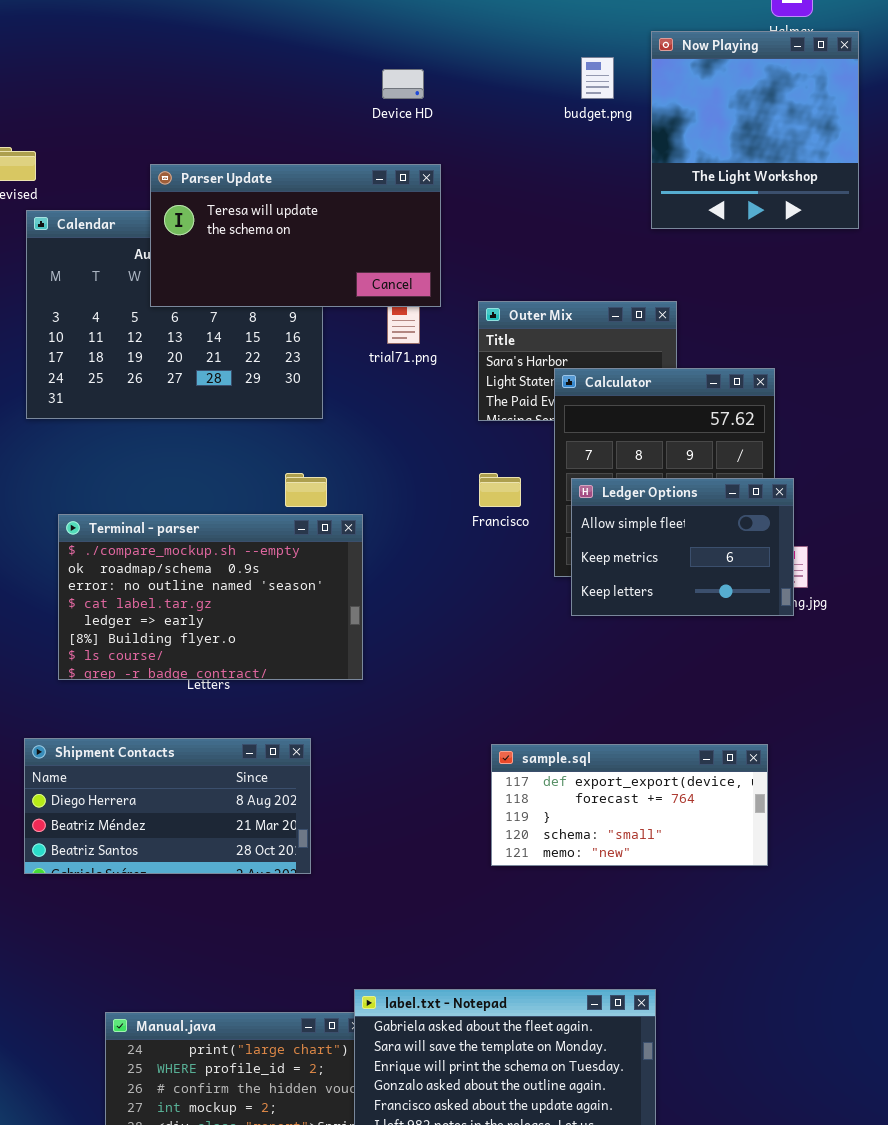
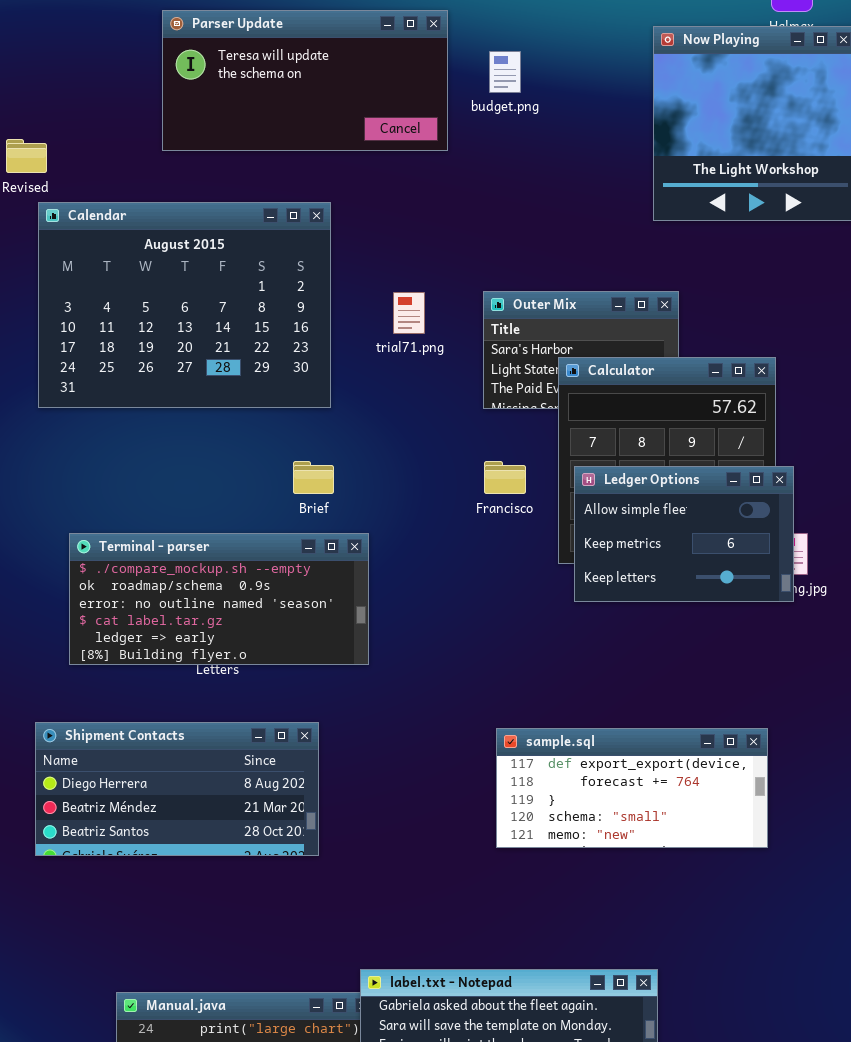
budget.png: [581,57,614,99] -> [489,51,521,93], moved
Parser Update: [150,164,441,307] -> [162,10,448,151], moved
Terminal - parser: [58,514,363,680] -> [69,533,369,665], resized

